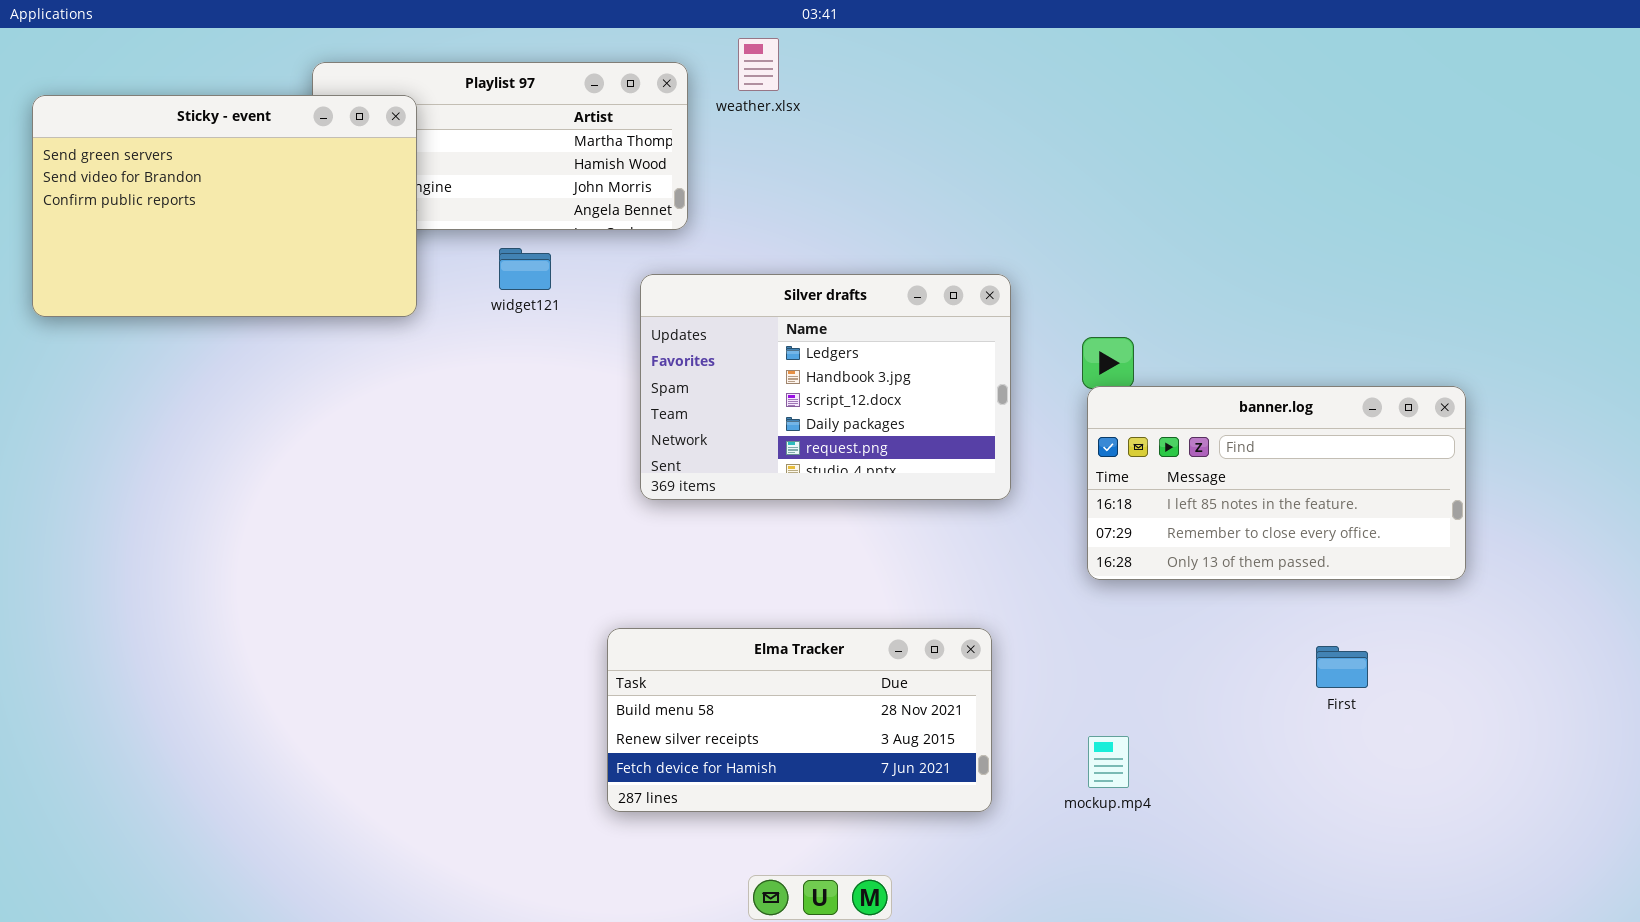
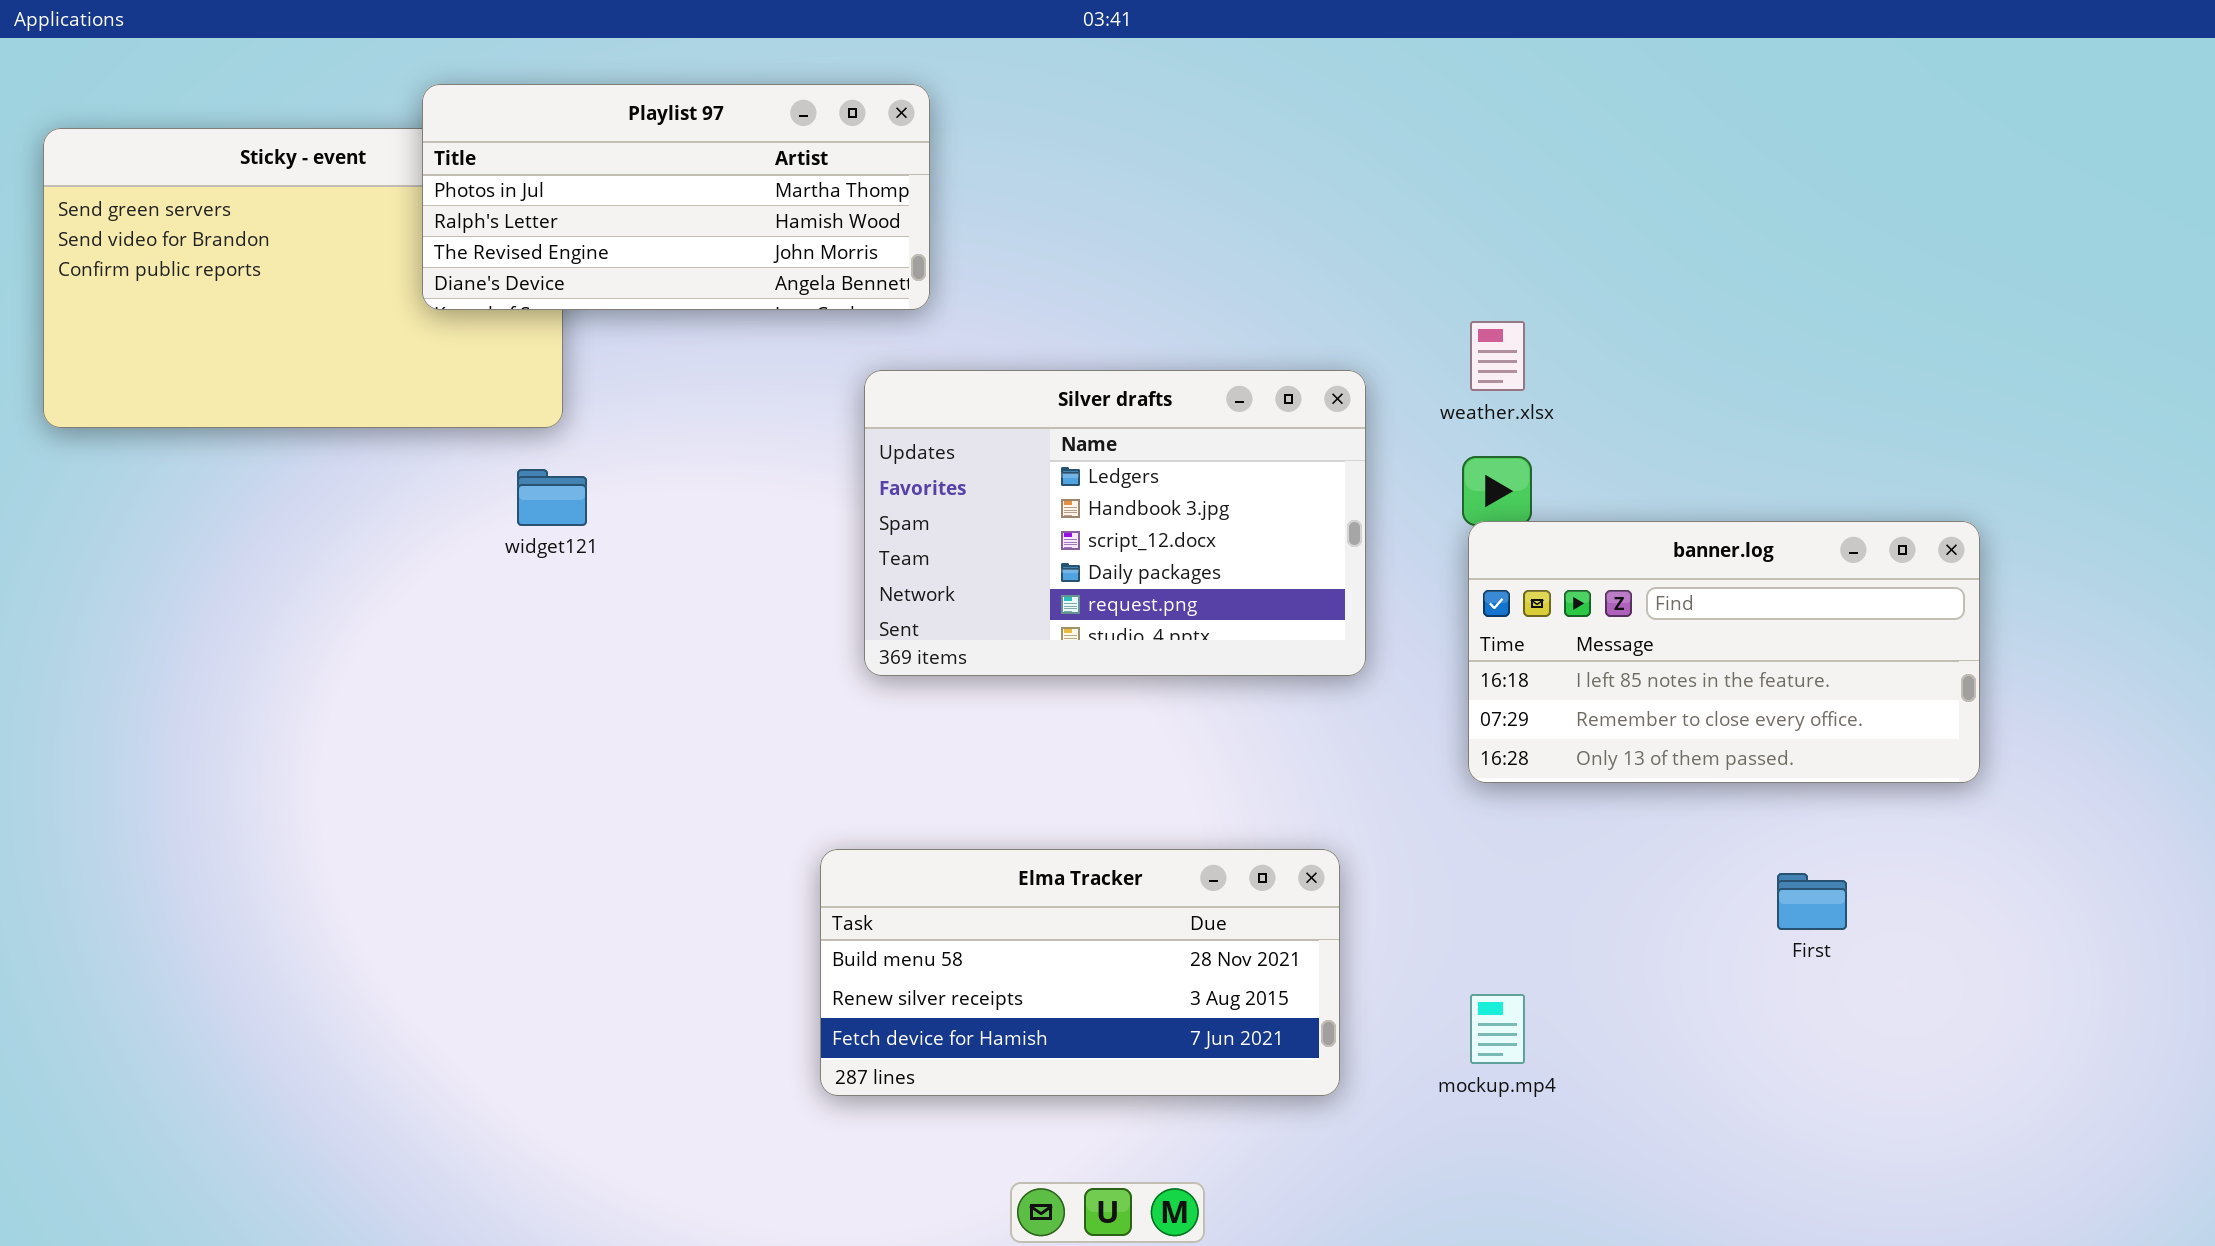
weather.xlsx: [738,38,779,91] -> [1470,321,1525,391], moved
Playlist 97: [312,62,688,230] -> [422,84,930,310], raised
widget121: [499,248,551,290] -> [517,469,587,526], moved

